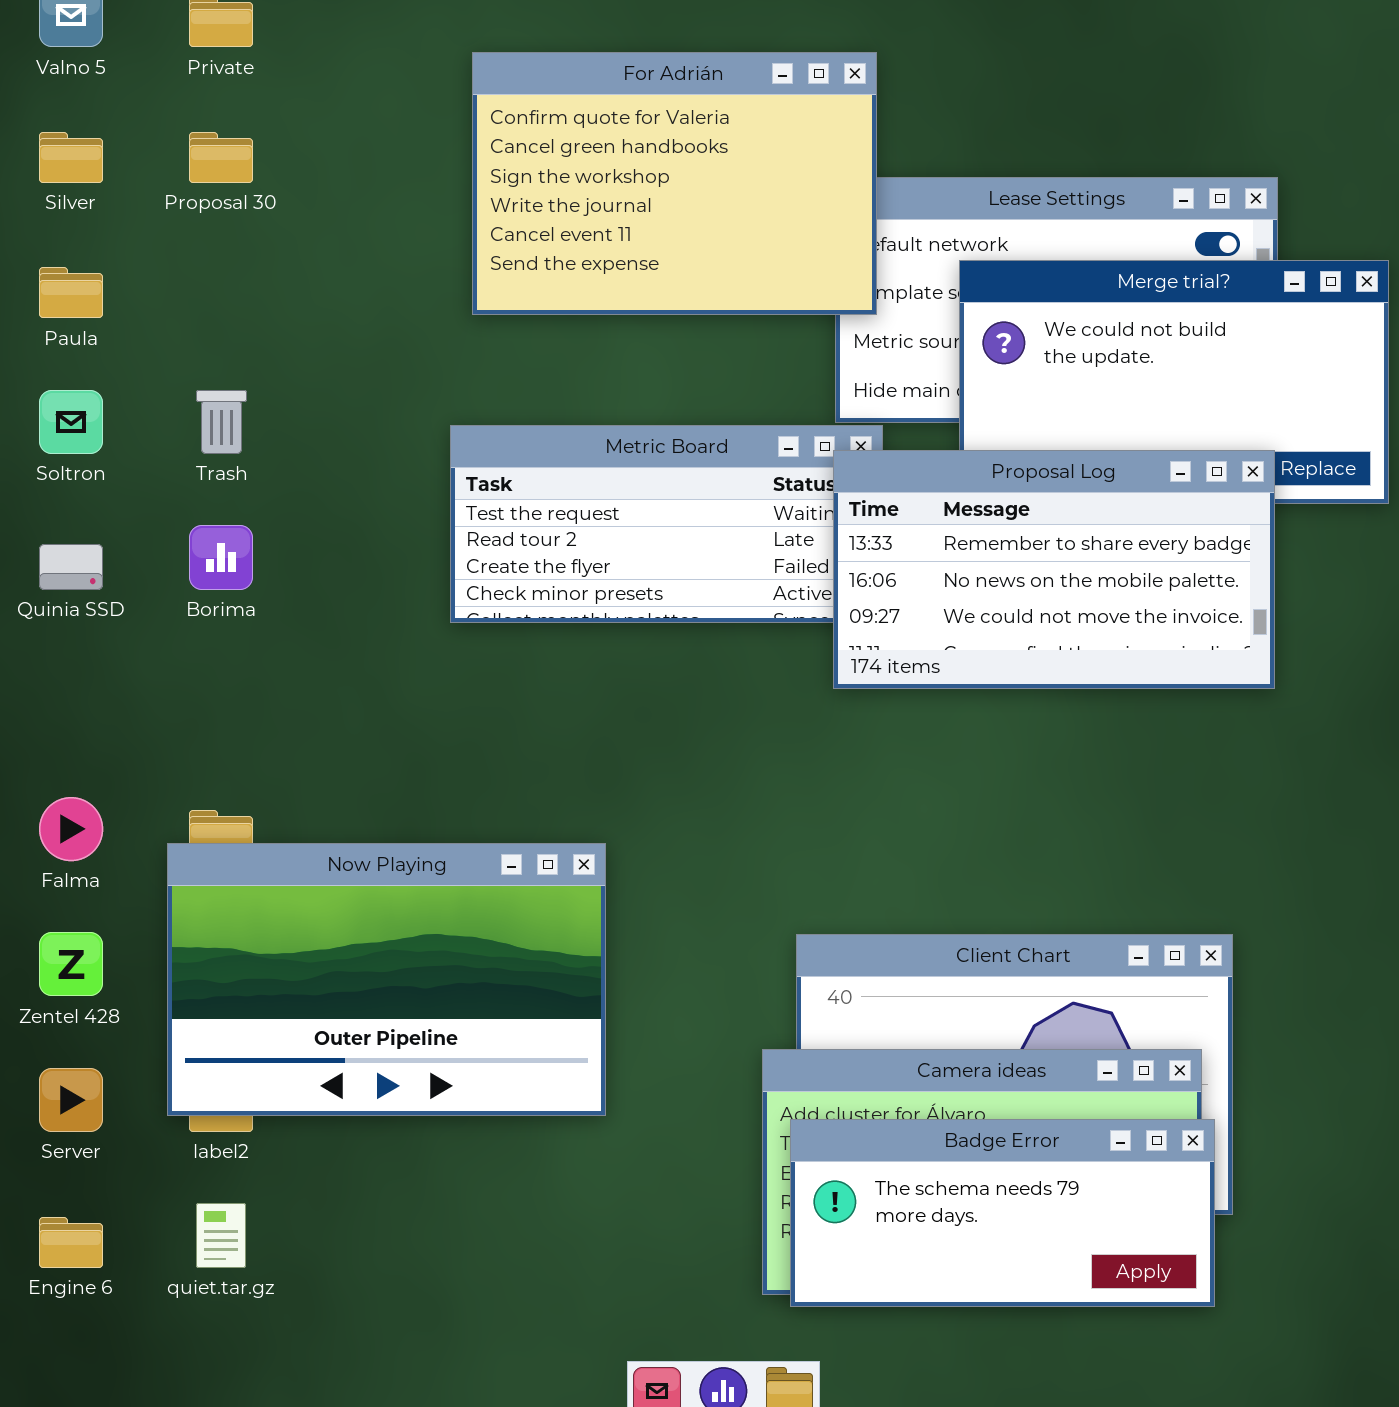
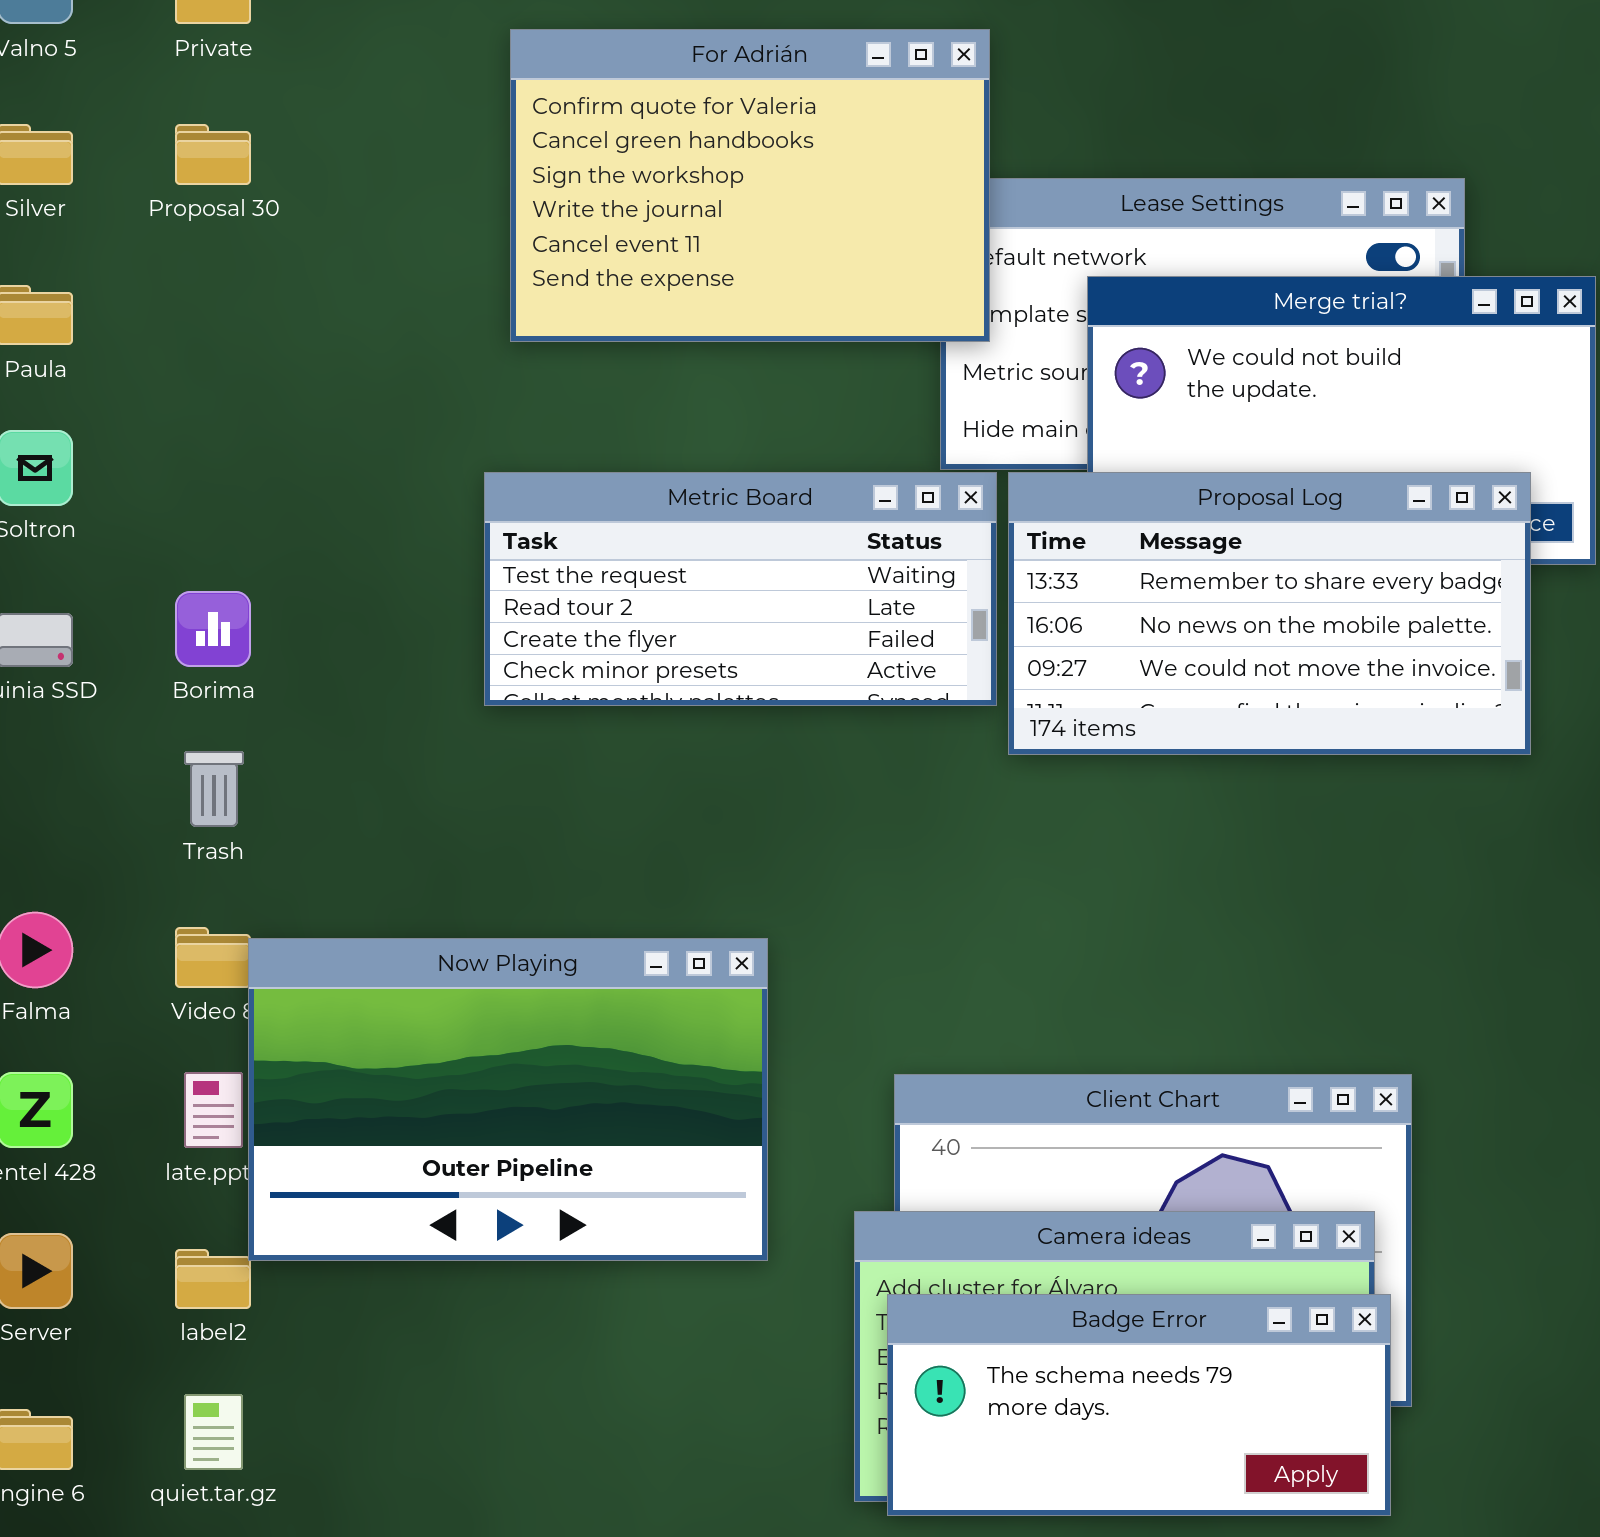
Trash: [196,390,247,454] -> [184,751,244,827], moved
Proposal Log: [833,450,1275,689] -> [1008,472,1531,755], moved
Now Playing: [167,843,606,1116] -> [248,938,768,1261], moved

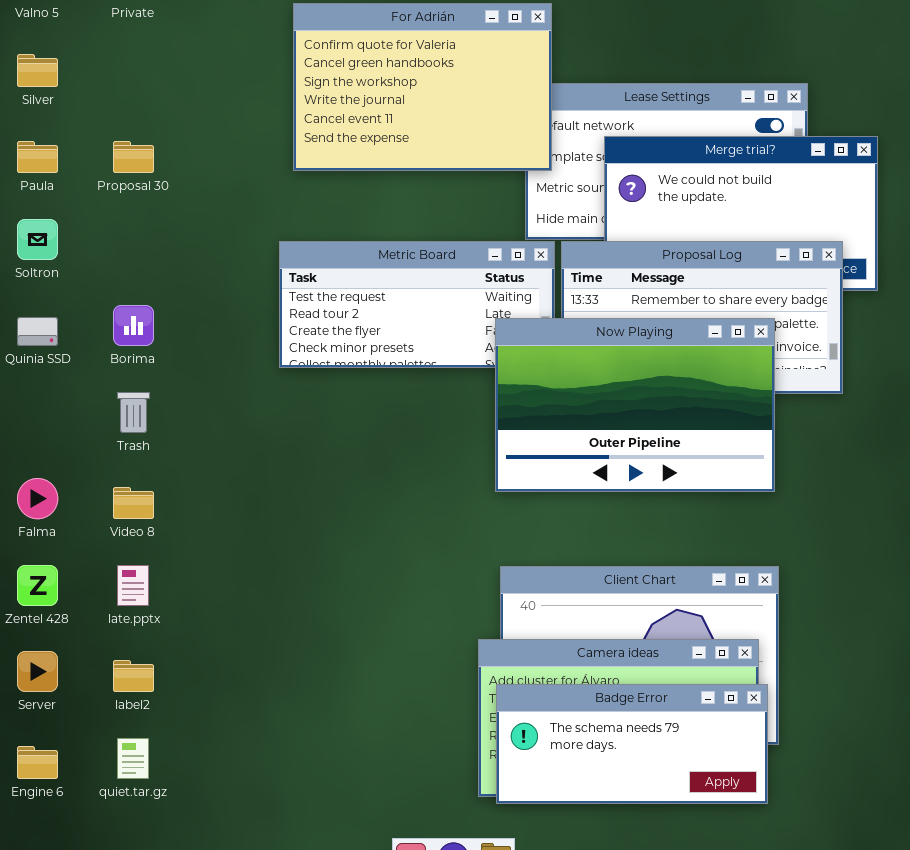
Proposal 30: [175,124,251,185] -> [113,141,154,173], moved
Now Playing: [248,938,768,1261] -> [495,318,775,492], moved

